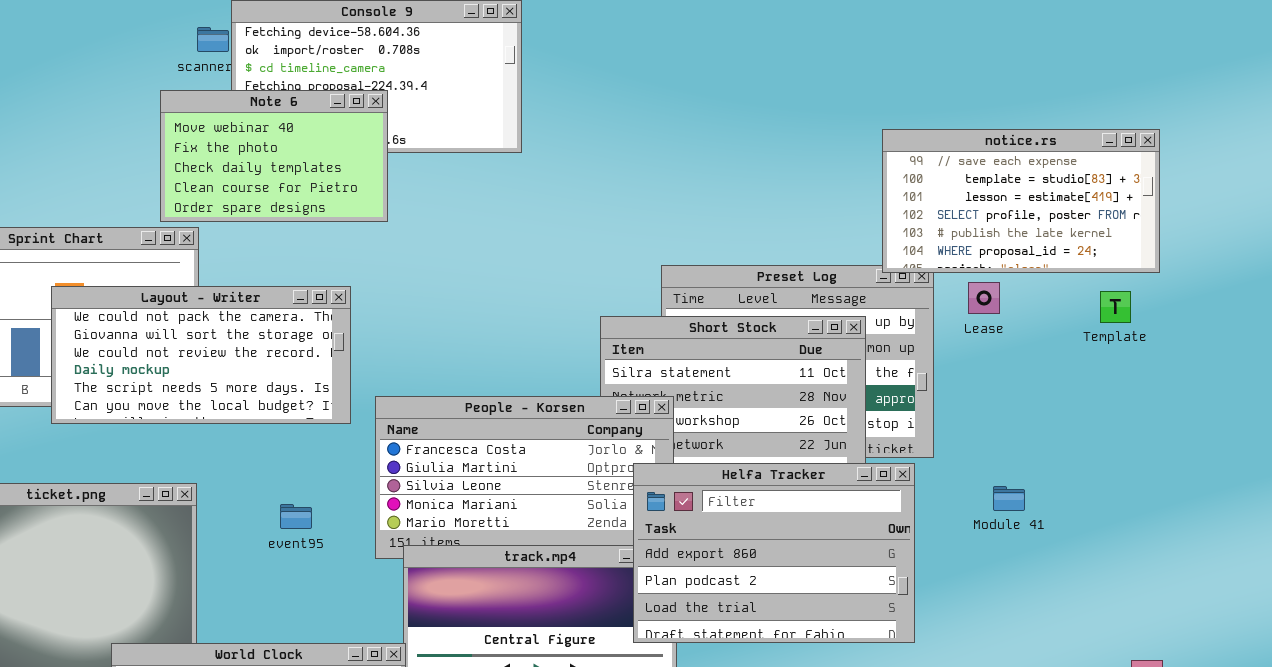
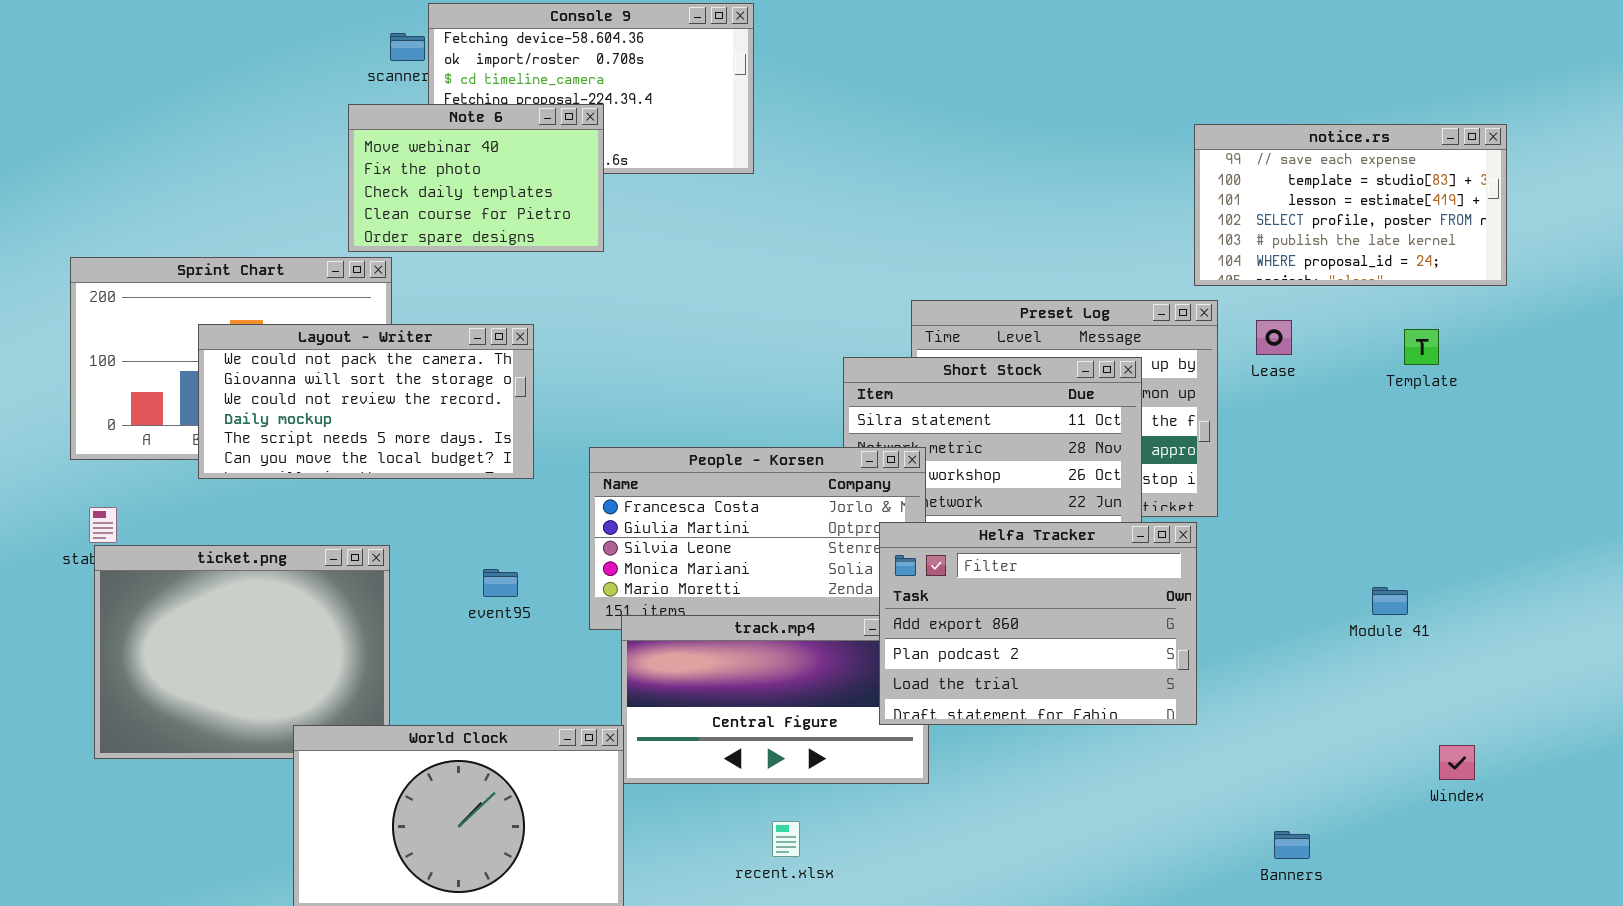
notice.rs: [882,129,1160,273] -> [1194,124,1507,286], moved
Layout - Writer: [51,286,351,424] -> [198,324,534,479], moved
Module 41: [993,486,1025,511] -> [1372,587,1408,615], moved

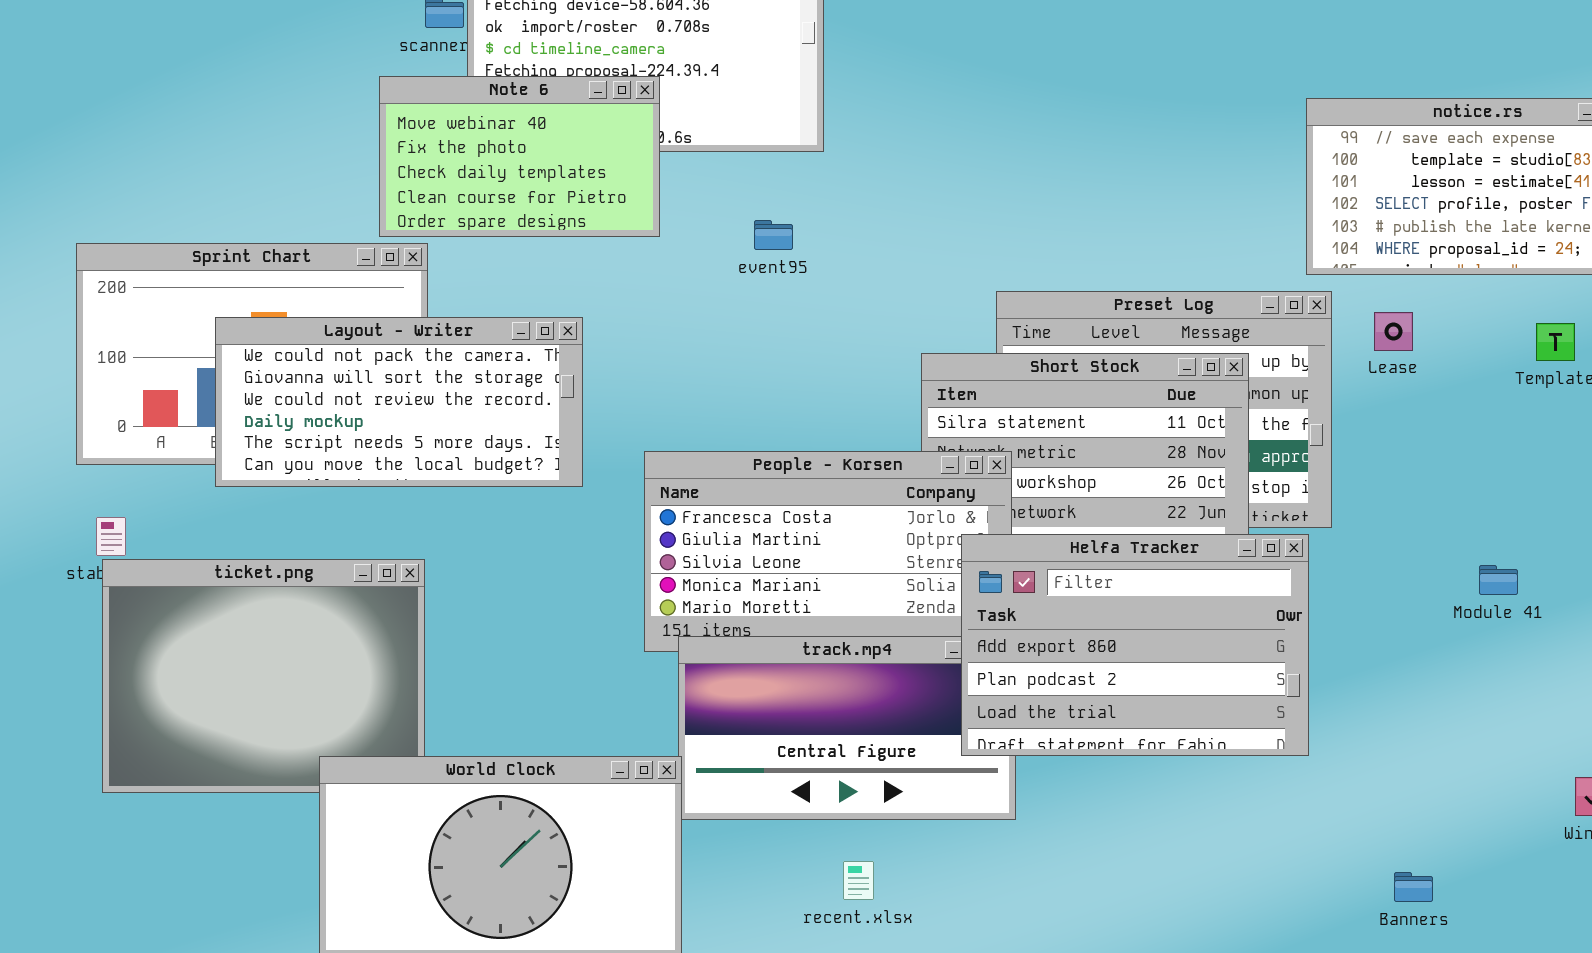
event95: [483,569,518,597] -> [754,220,793,250], moved
Module 41: [1372,587,1408,615] -> [1479,565,1518,595], moved

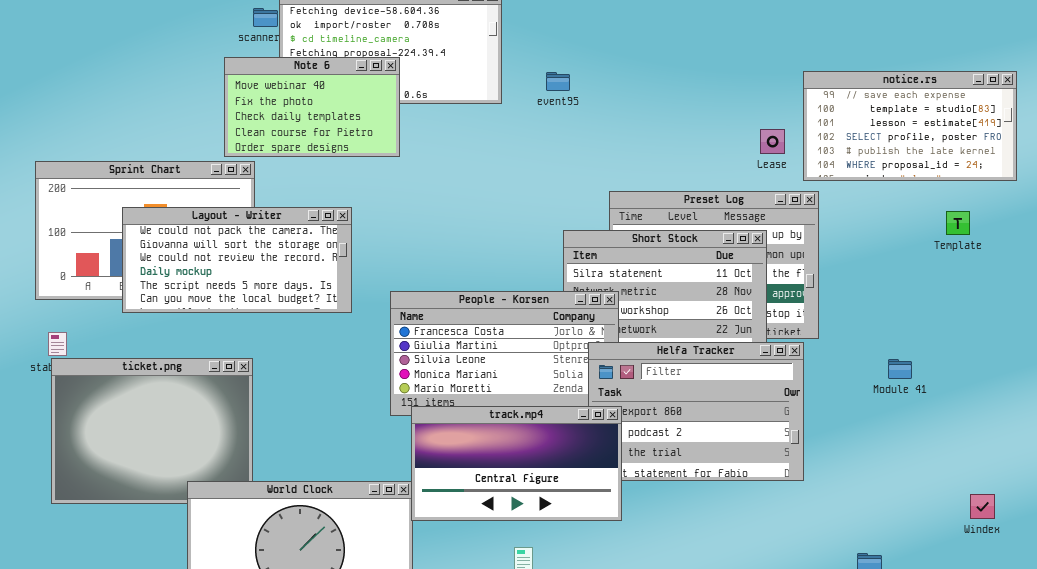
event95: [754,220,793,250] -> [546,72,570,91], moved
Lease: [1374,312,1413,351] -> [760,129,785,154], moved
Module 41: [1479,565,1518,595] -> [888,359,912,379], moved
track.mp4: [678,636,1016,820] -> [411,406,622,521], raised

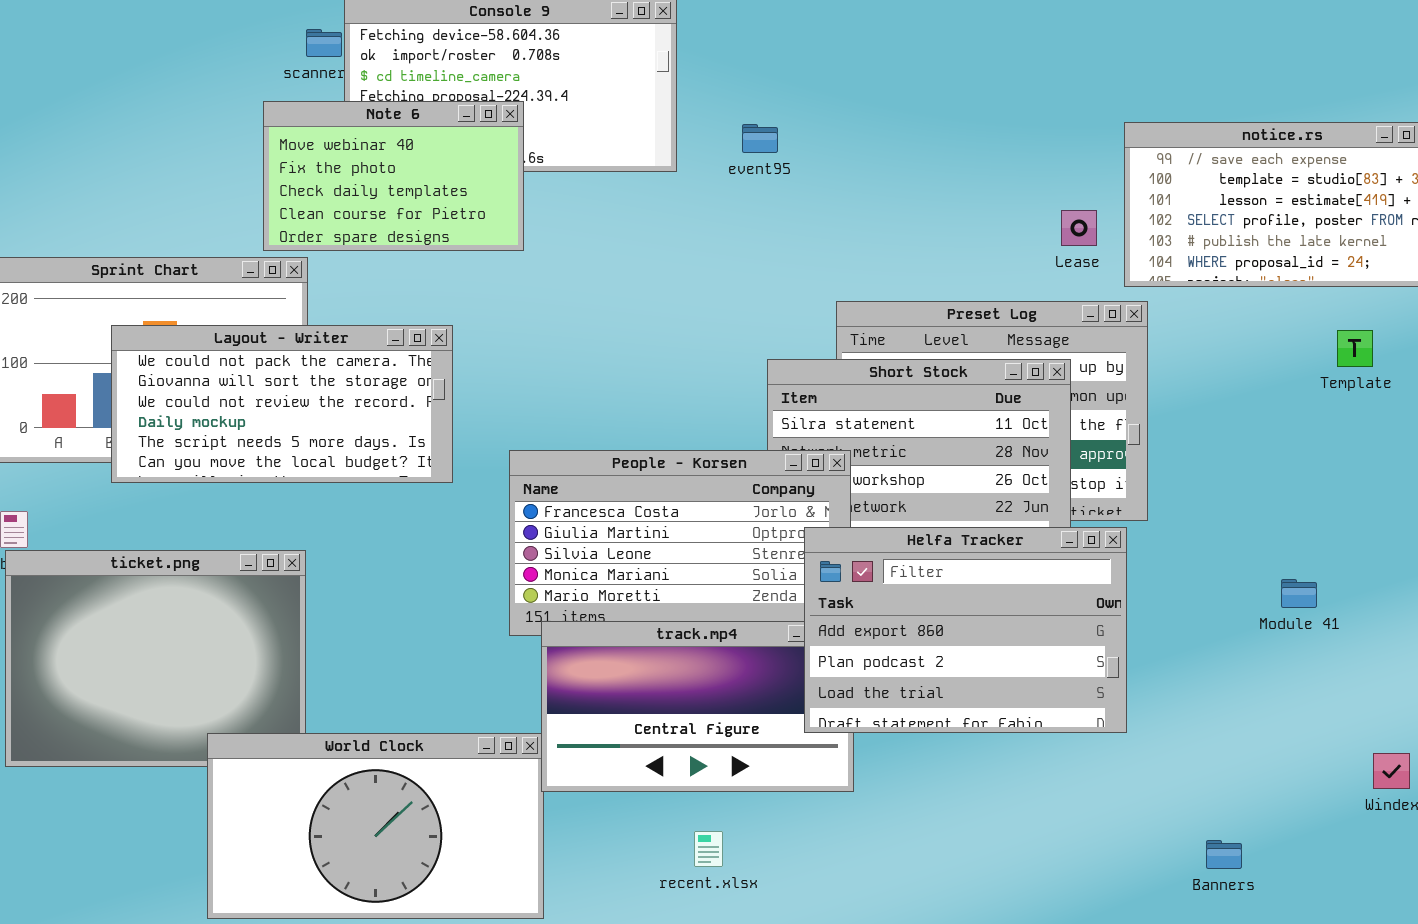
Helfa Tracker: [588,342,804,481] -> [804,527,1127,733], raised
Module 41: [888,359,912,379] -> [1281,579,1317,608], moved

